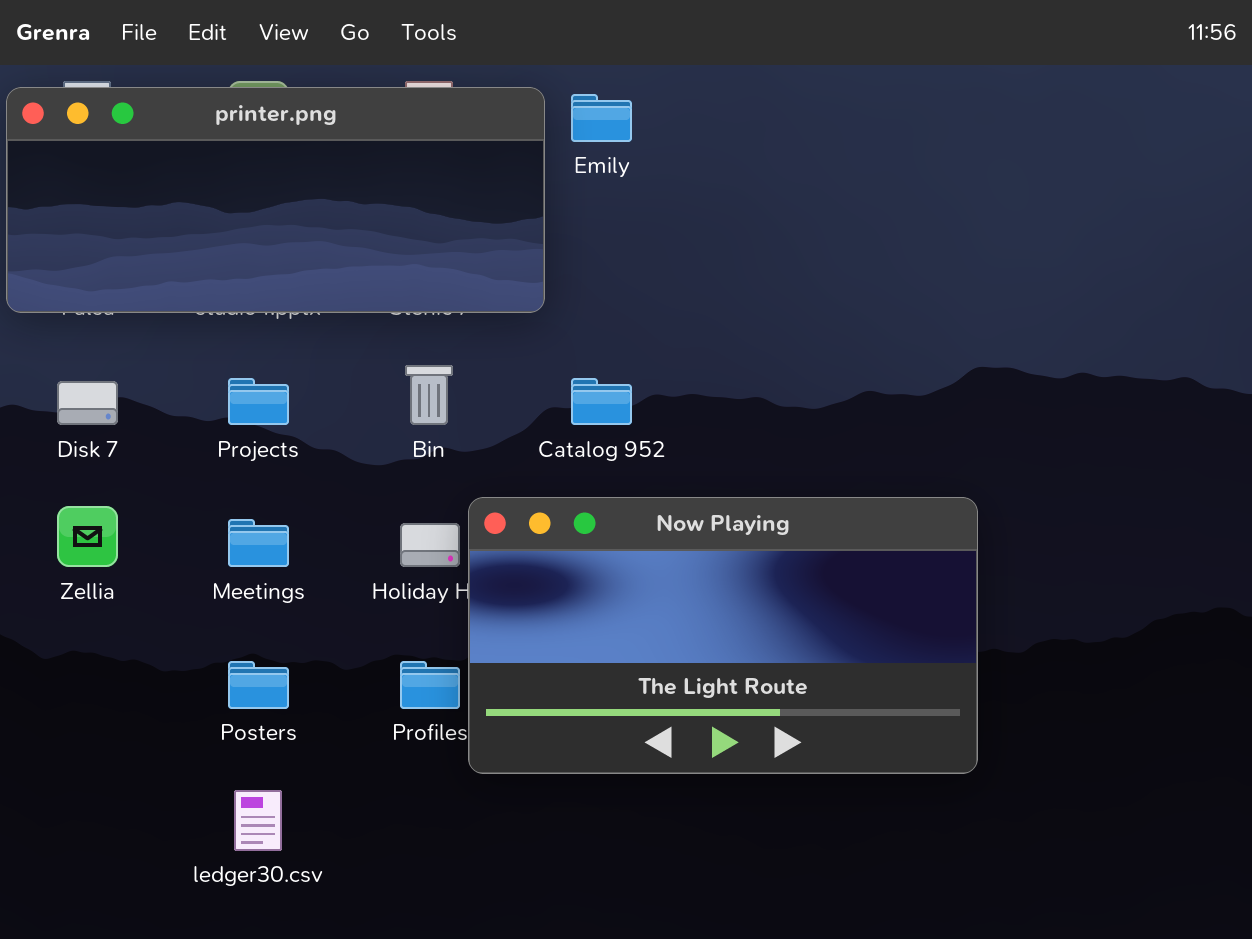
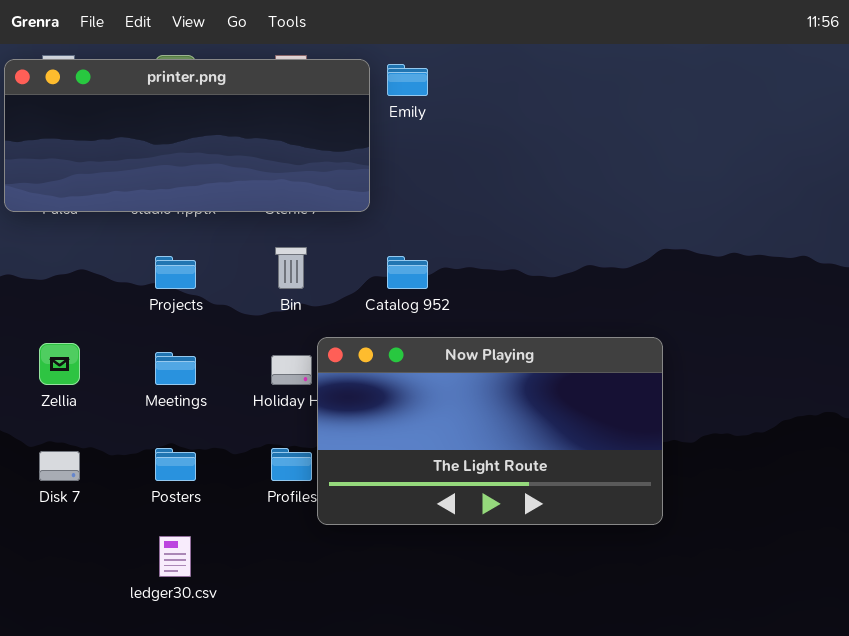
Disk 7: [57,381,118,425] -> [39,451,80,481], moved

